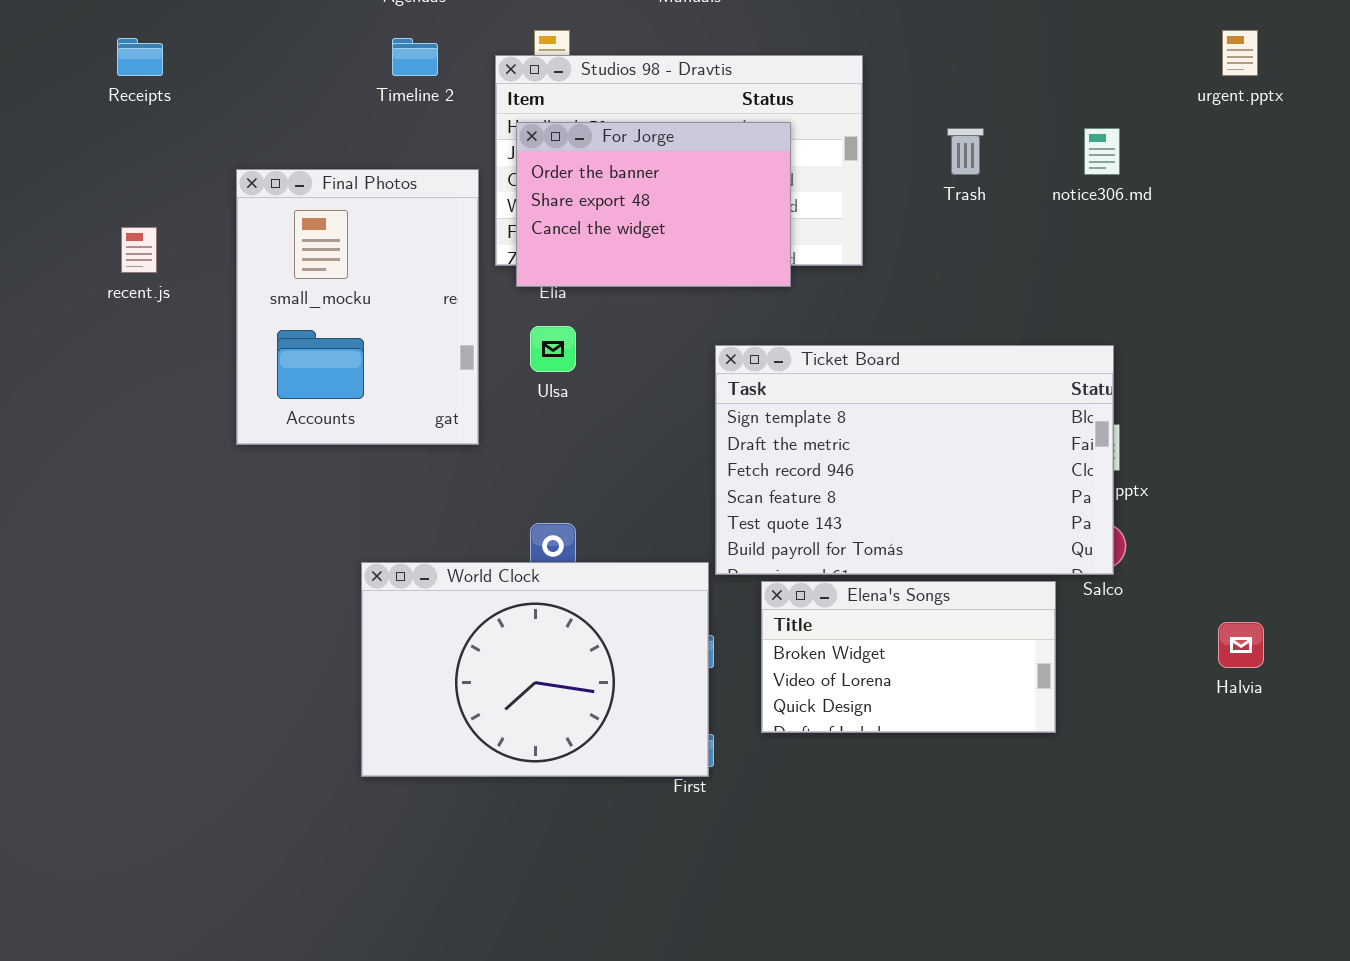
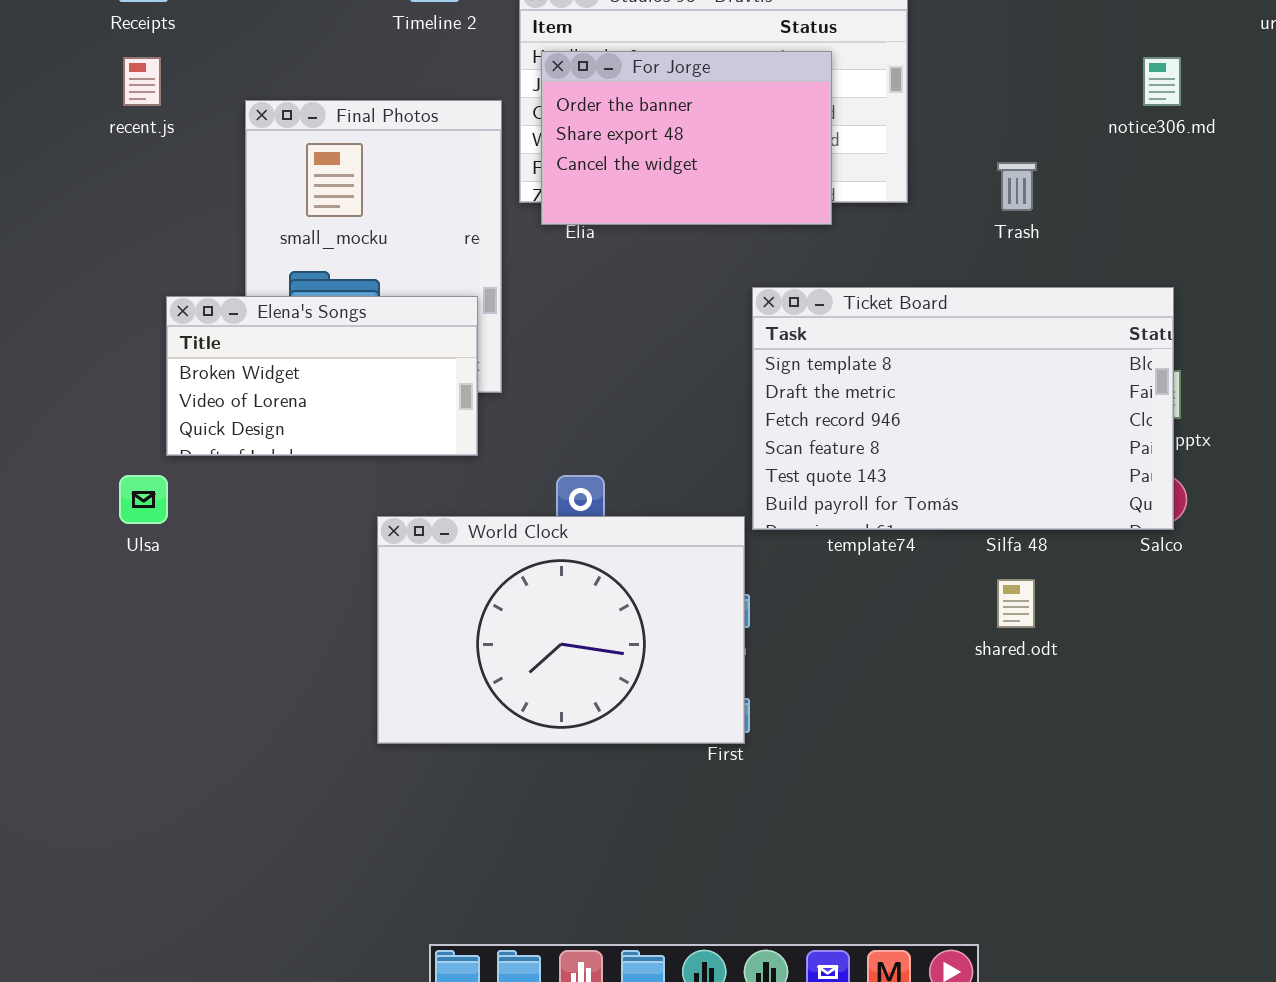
Trash: [947,128,984,175] -> [997,162,1037,211], moved
recent.js: [121,227,157,273] -> [123,57,161,106], moved
Ulsa: [530,326,576,372] -> [119,475,168,524], moved
Elena's Songs: [761,581,1056,733] -> [166,296,478,456], moved

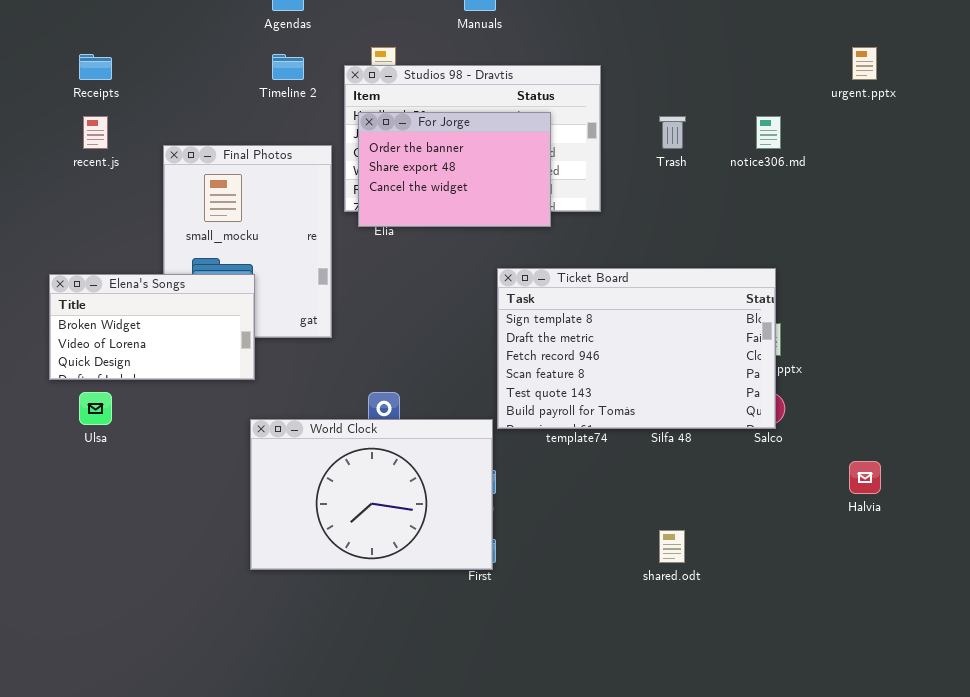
Trash: [997,162,1037,211] -> [659,116,686,149], moved
Elena's Songs: [166,296,478,456] -> [49,274,255,380], moved
shared.odt: [997,579,1035,628] -> [659,530,685,563], moved

